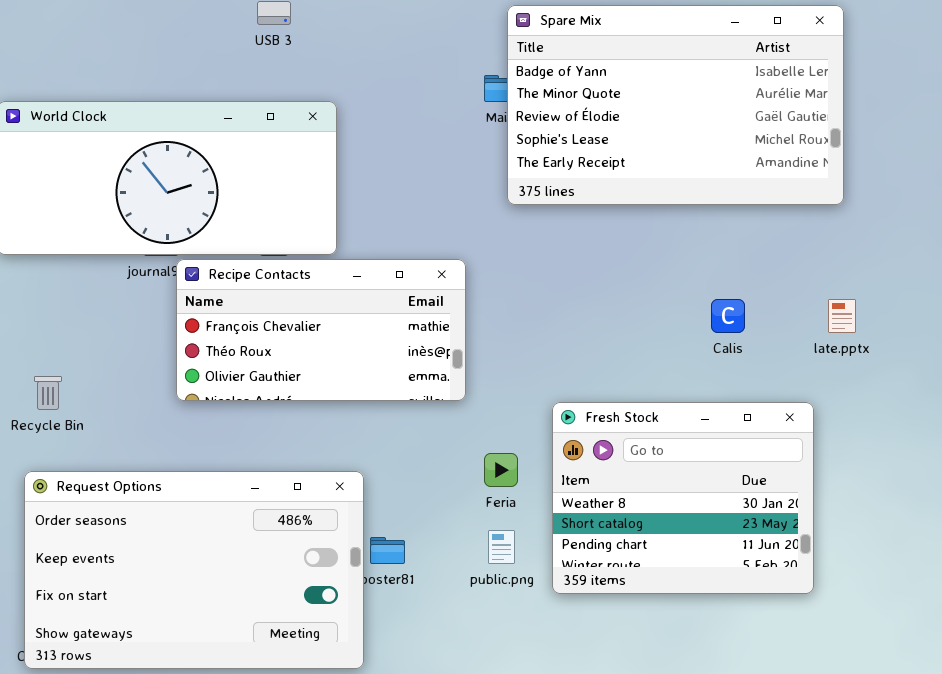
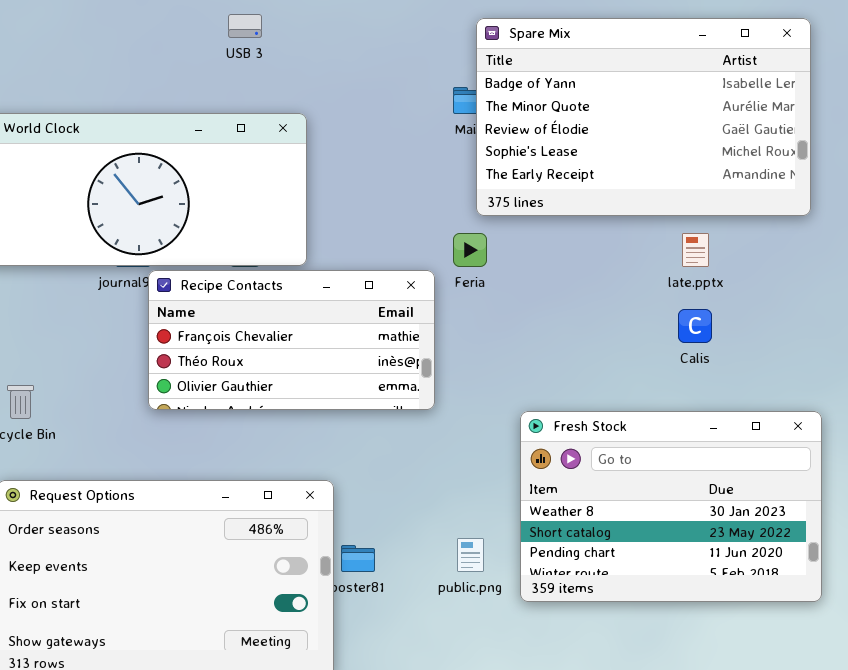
late.pptx: [828,299,856,333] -> [682,233,709,267], moved
Fresh Stock: [552,402,814,594] -> [520,411,822,602], resized
Feria: [484,453,518,487] -> [453,233,487,267], moved

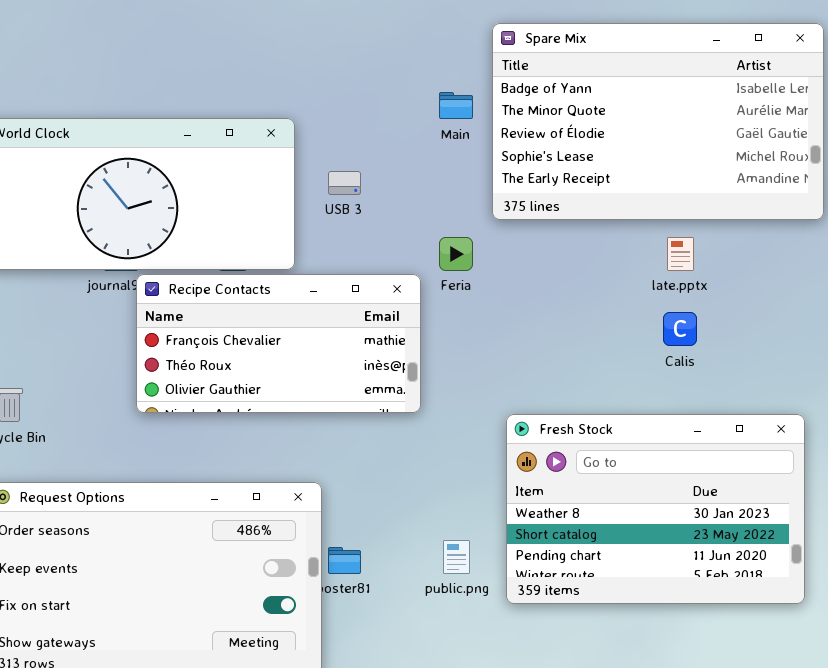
USB 3: [228,14,262,38] -> [328,171,361,195], moved
Spare Mix: [476,18,811,216] -> [492,23,824,220], moved

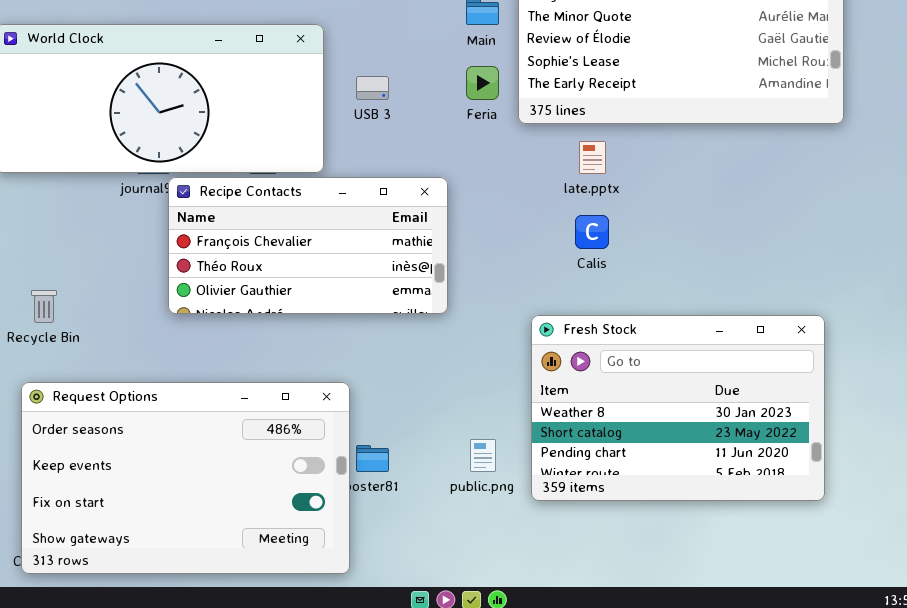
Feria: [439,237,473,271] -> [466,66,499,100], moved
late.pptx: [667,237,694,271] -> [579,141,606,174], moved
Calis: [663,312,697,346] -> [575,215,609,249], moved

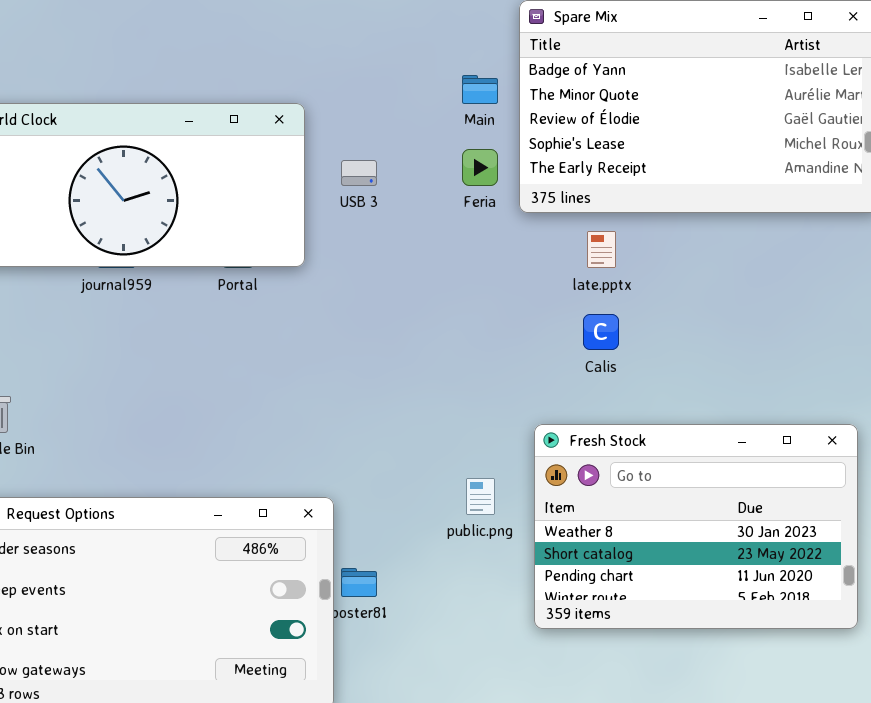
Recipe Contacts: [168,177,448,314] -> none, closed
public.png: [470,439,496,472] -> [466,478,495,515], moved

